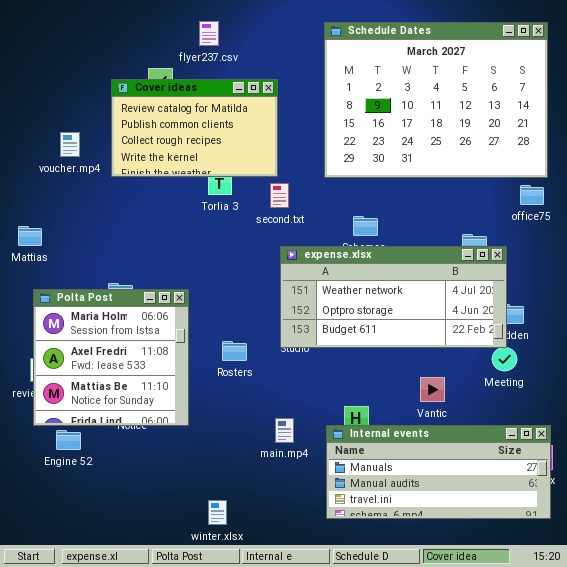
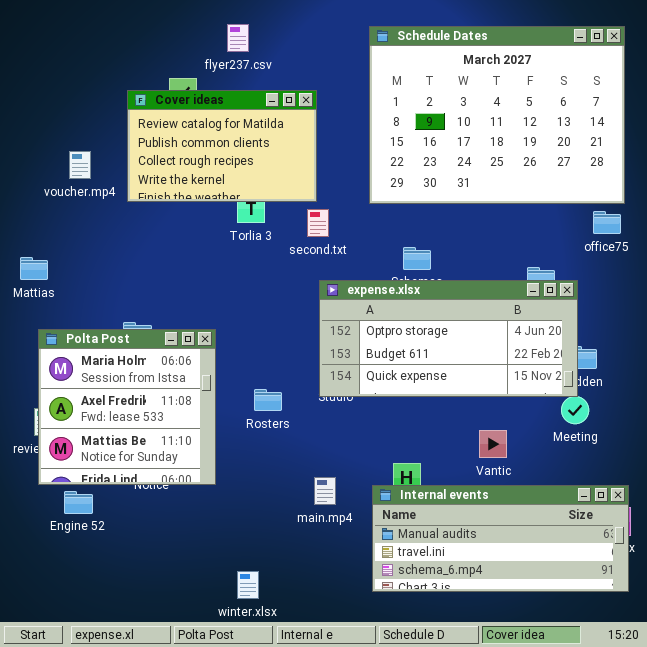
expense.xlsx: [280,246,507,348] -> [319,280,578,397], scrolled down 1 row
Internal events: [326,425,551,519] -> [372,485,629,592], scrolled down 1 row

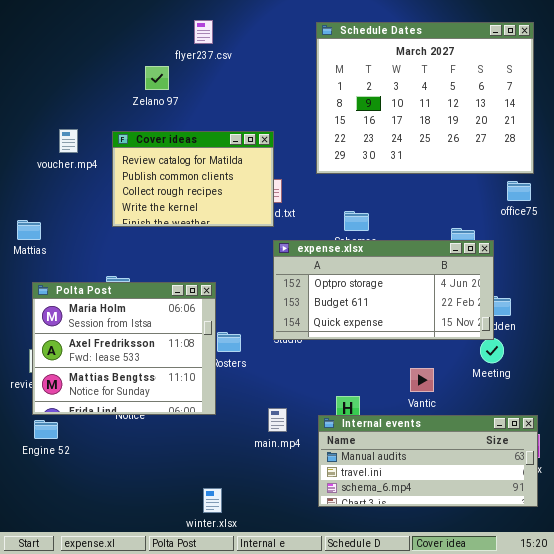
Cover ideas: [127,90,317,202] -> [112,131,274,227], moved
Polta Post: [38,329,216,485] -> [32,282,216,415], resized
Engine 52: [64,491,93,514] -> [34,420,58,439], moved

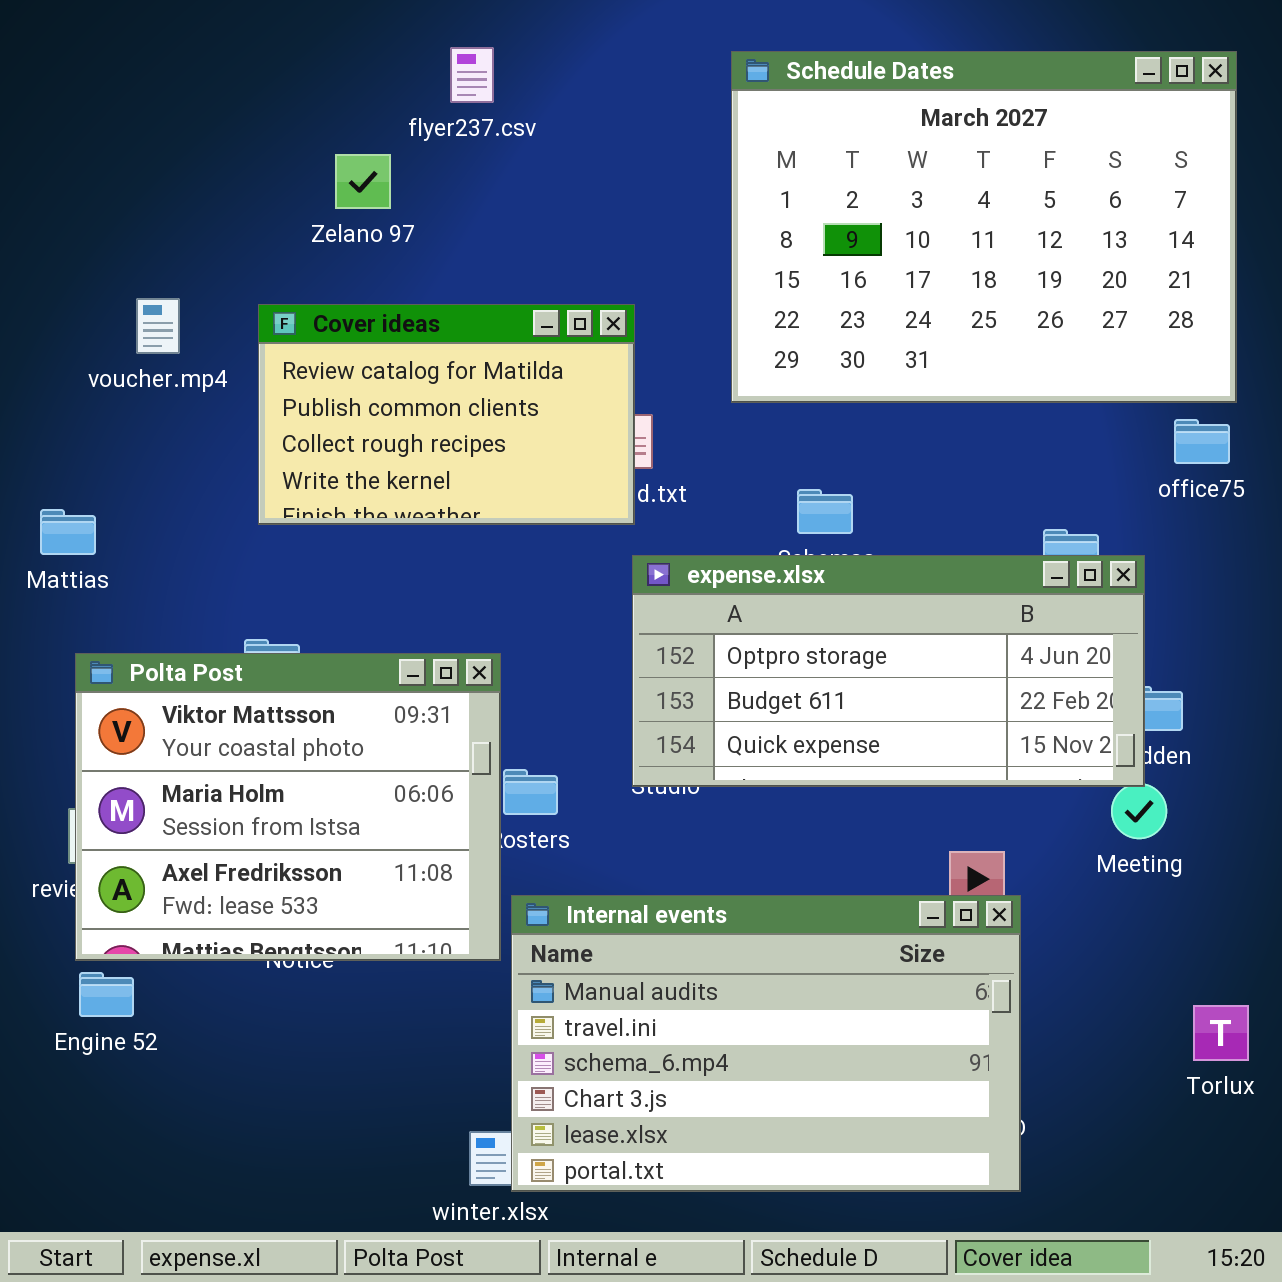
Polta Post: [32,282,216,415] -> [75,653,501,961], scrolled up 1 row
Internal events: [318,415,538,507] -> [511,895,1021,1192], moved, resized

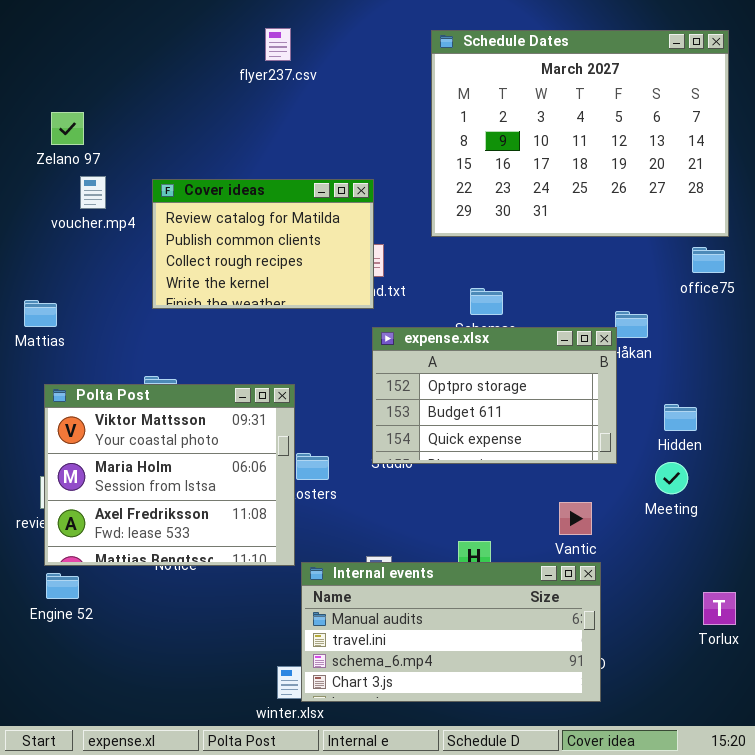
Zelano 97: [335,154,391,209] -> [51,112,84,145], moved
expense.xlsx: [632,555,1145,787] -> [372,327,617,464], resized
Internal events: [511,895,1021,1192] -> [301,562,601,702], resized

